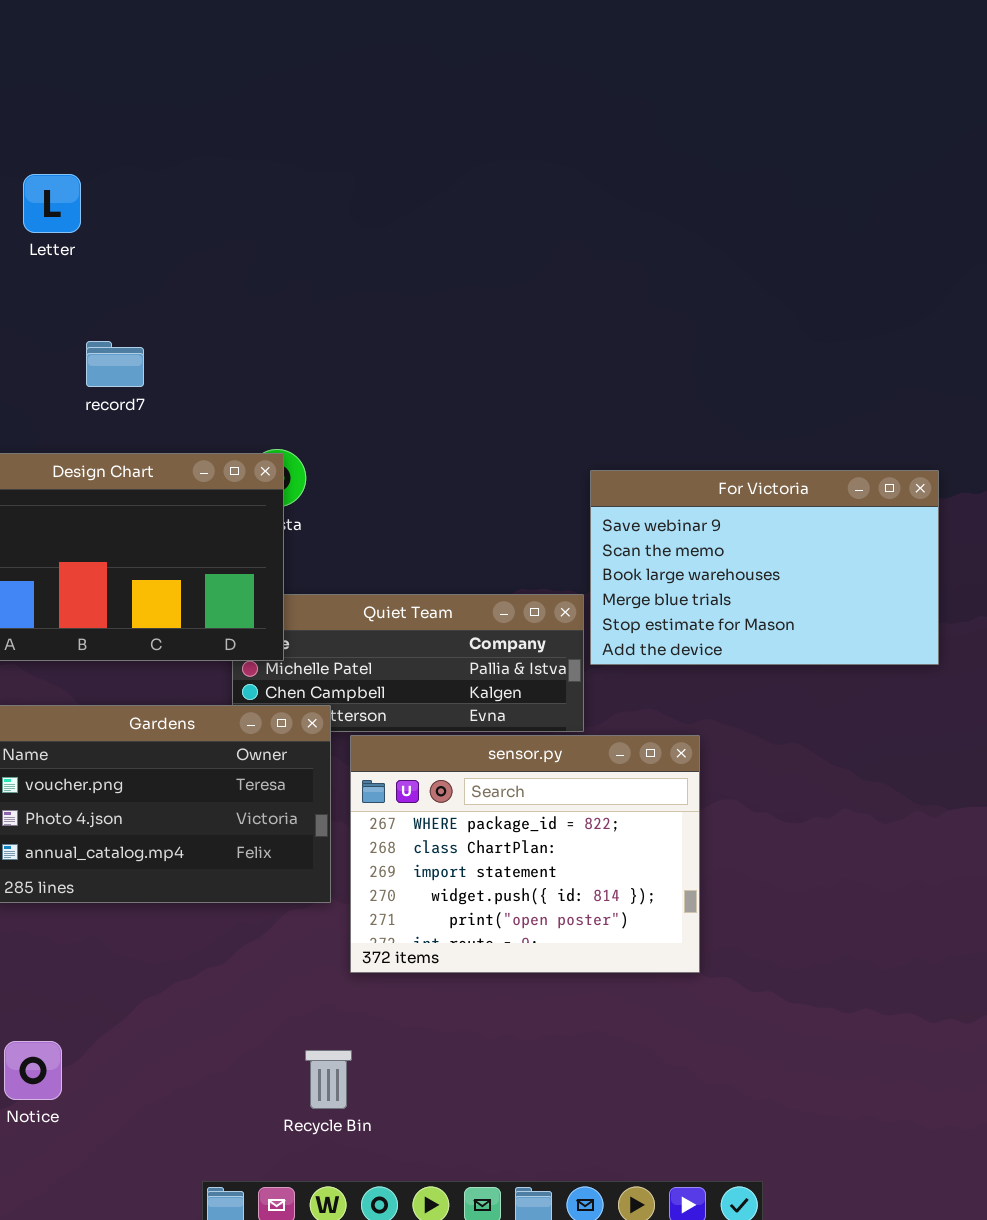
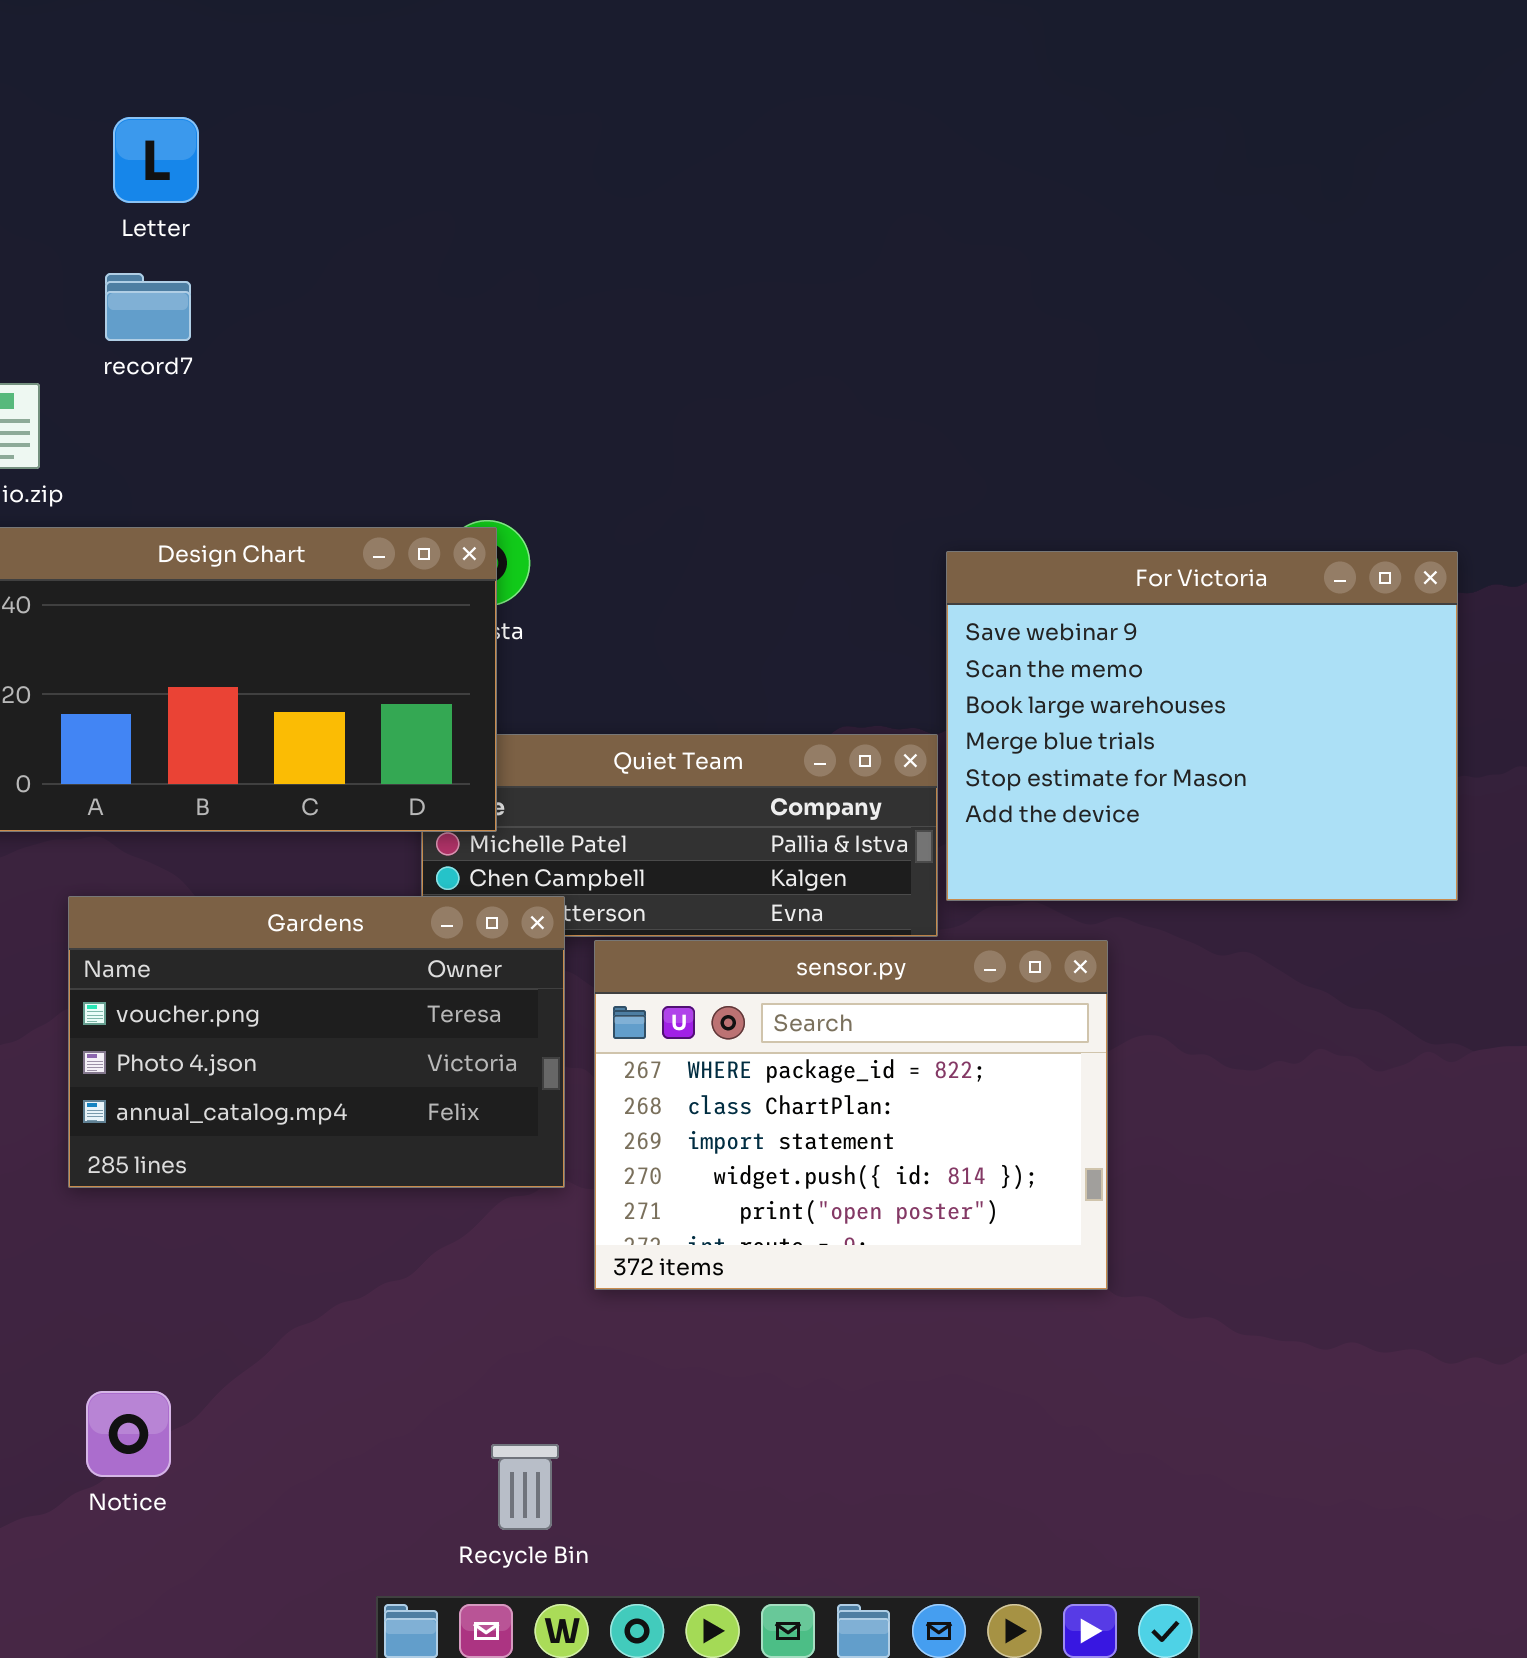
record7: [86,341,144,387] -> [105,273,191,341], moved
For Victoria: [590,470,939,665] -> [946,551,1458,901], resized
Recycle Bin: [305,1050,352,1109] -> [491,1444,559,1530], moved

